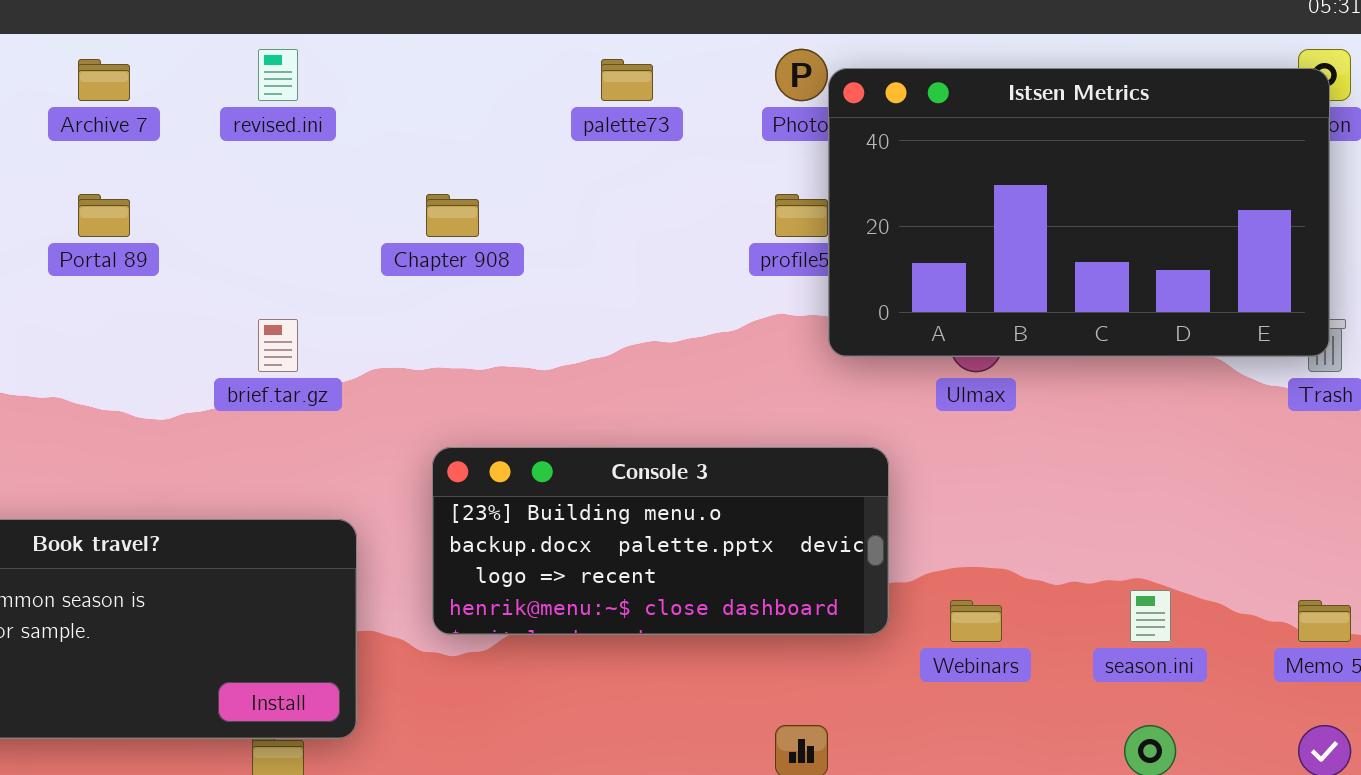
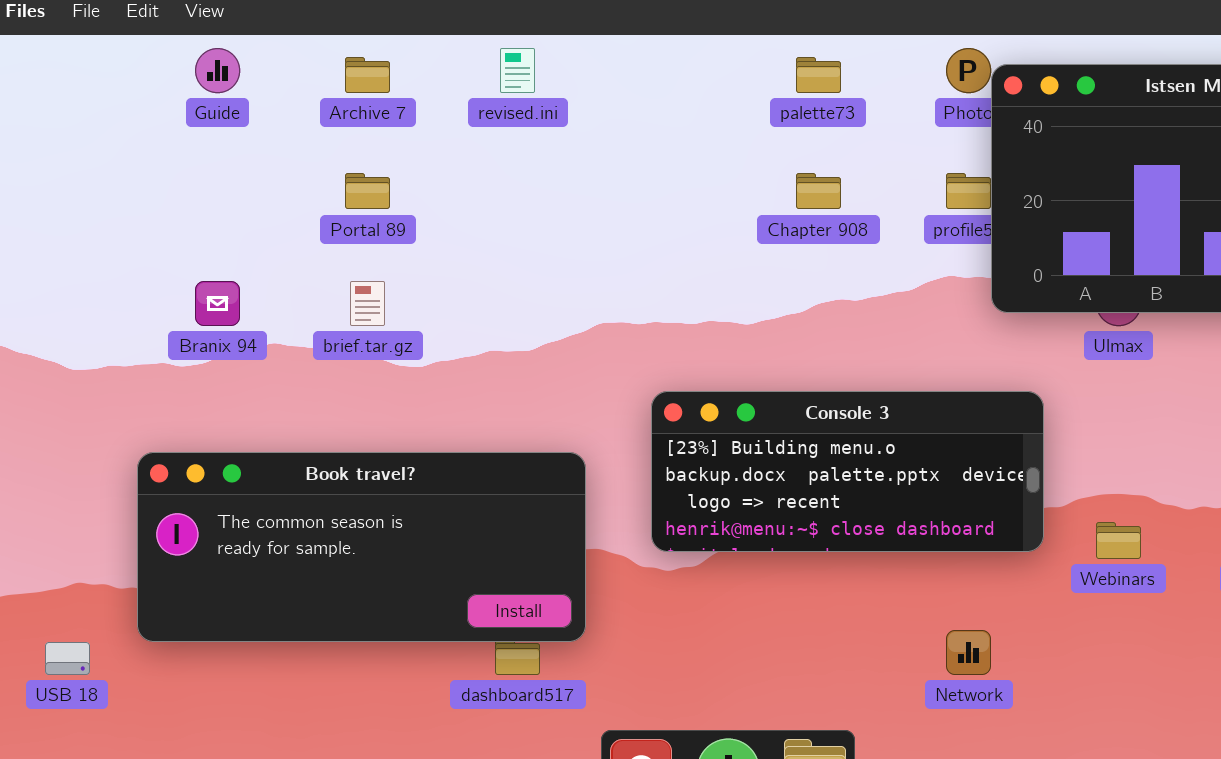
Chapter 908: [426,194,479,237] -> [796,173,841,209], moved
brief.tar.gz: [258,319,298,372] -> [350,281,385,326], moved

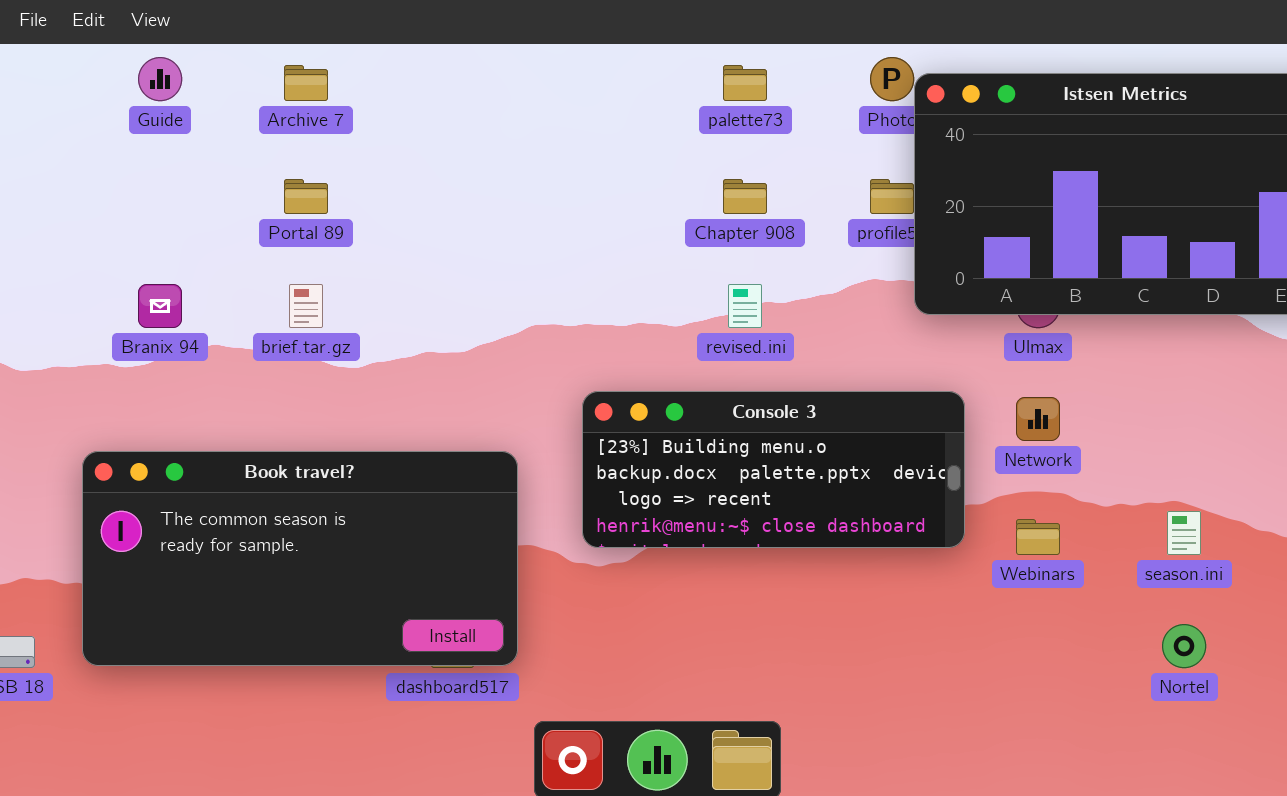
revised.ini: [500,48,535,93] -> [728,284,762,328], moved
Book travel?: [137,452,586,642] -> [82,451,518,666], resized
Network: [946,630,991,675] -> [1016,397,1060,441], moved

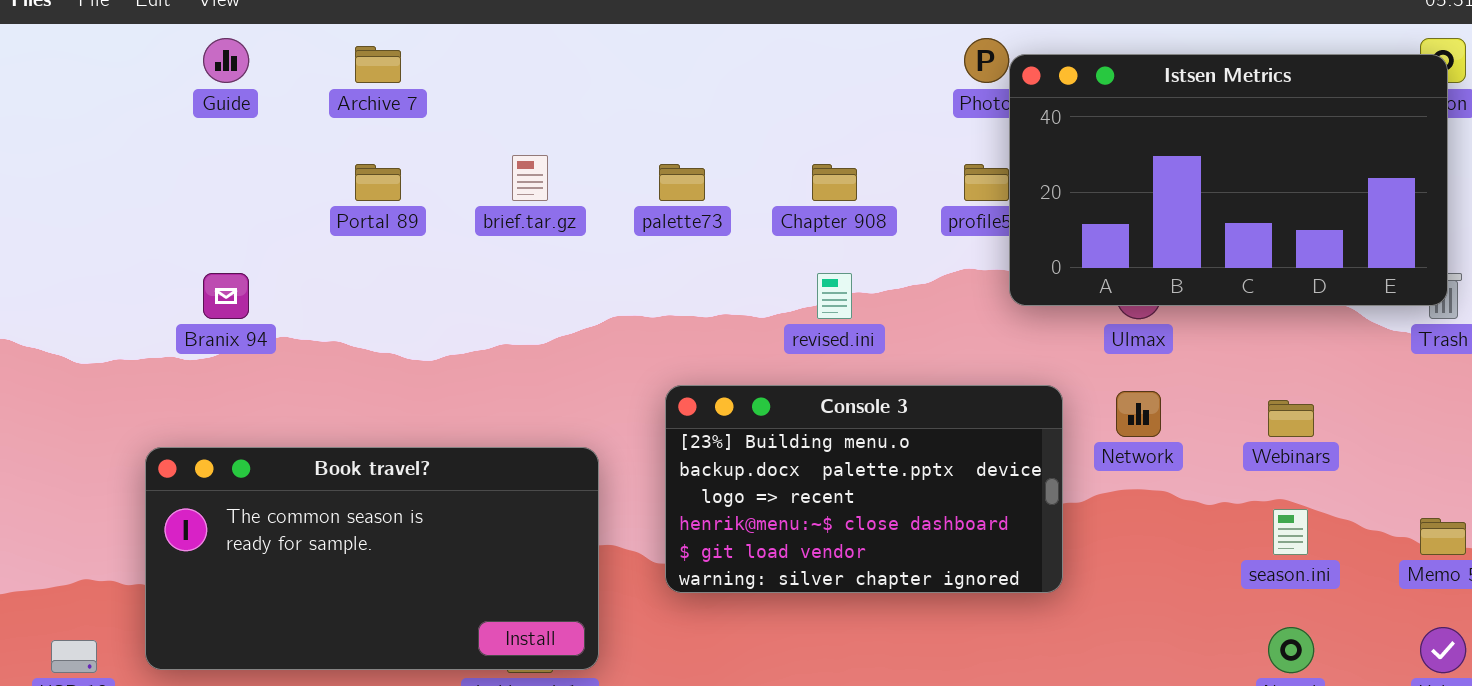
palette73: [723,65,767,101] -> [659,164,705,201], moved
brief.tar.gz: [289,284,323,328] -> [512,155,548,201], moved
Console 3: [582,391,965,548] -> [665,385,1063,593], resized
Webinars: [1016,519,1060,555] -> [1268,400,1314,437], moved

